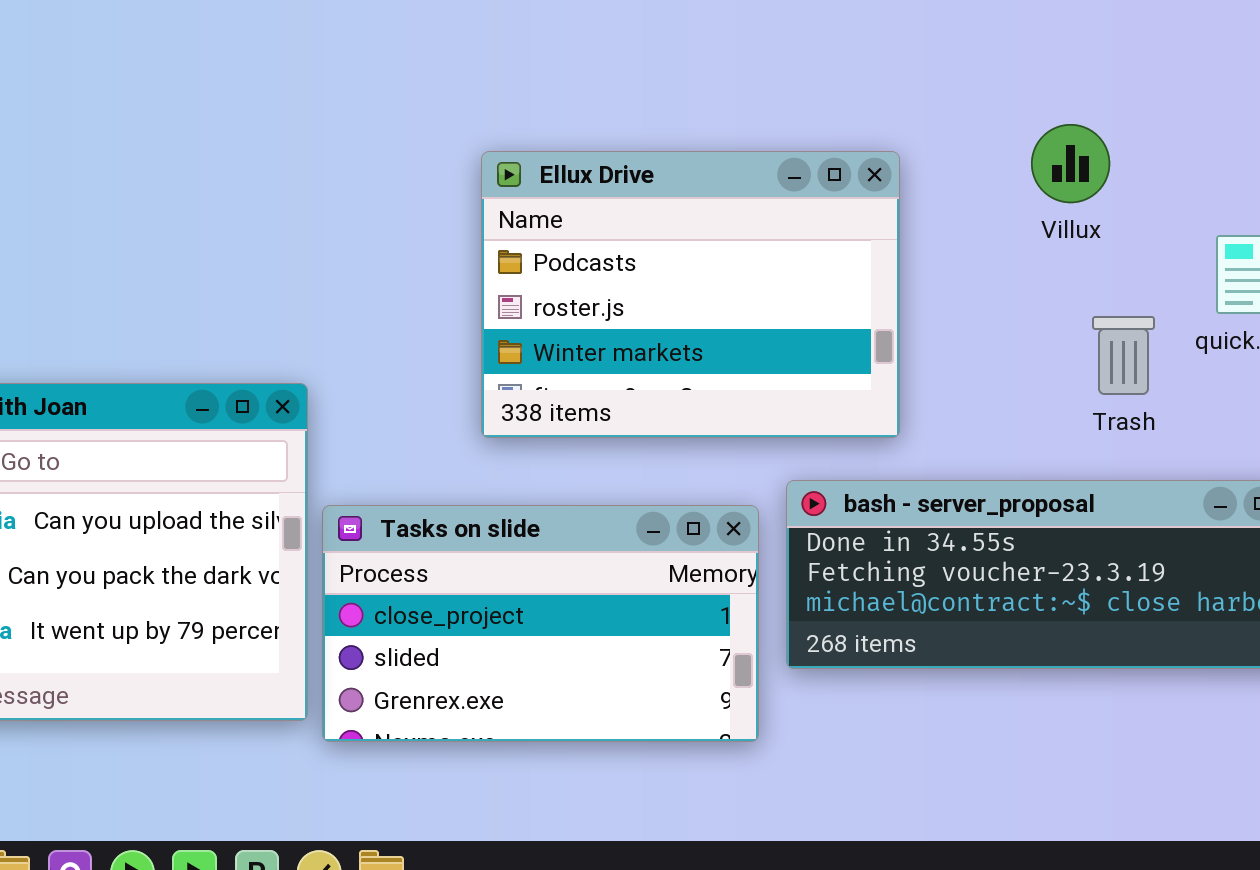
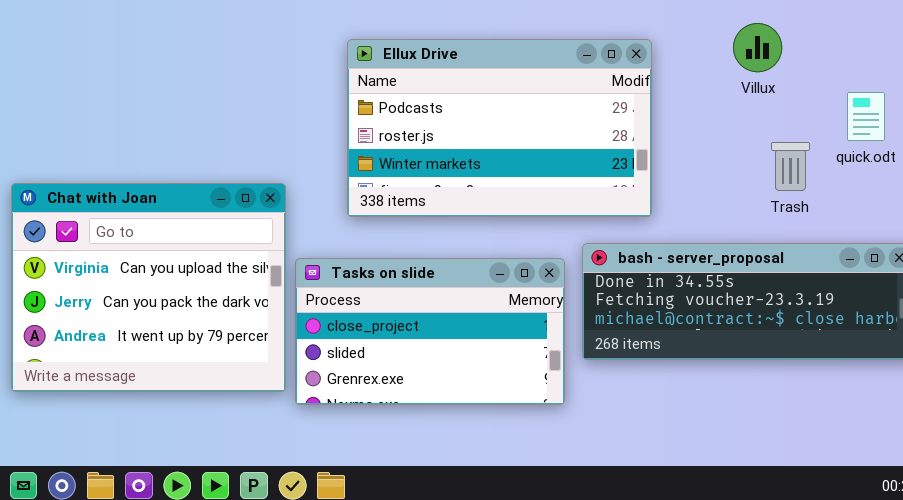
Ellux Drive: [481,151,900,438] -> [347,39,652,217], resized

